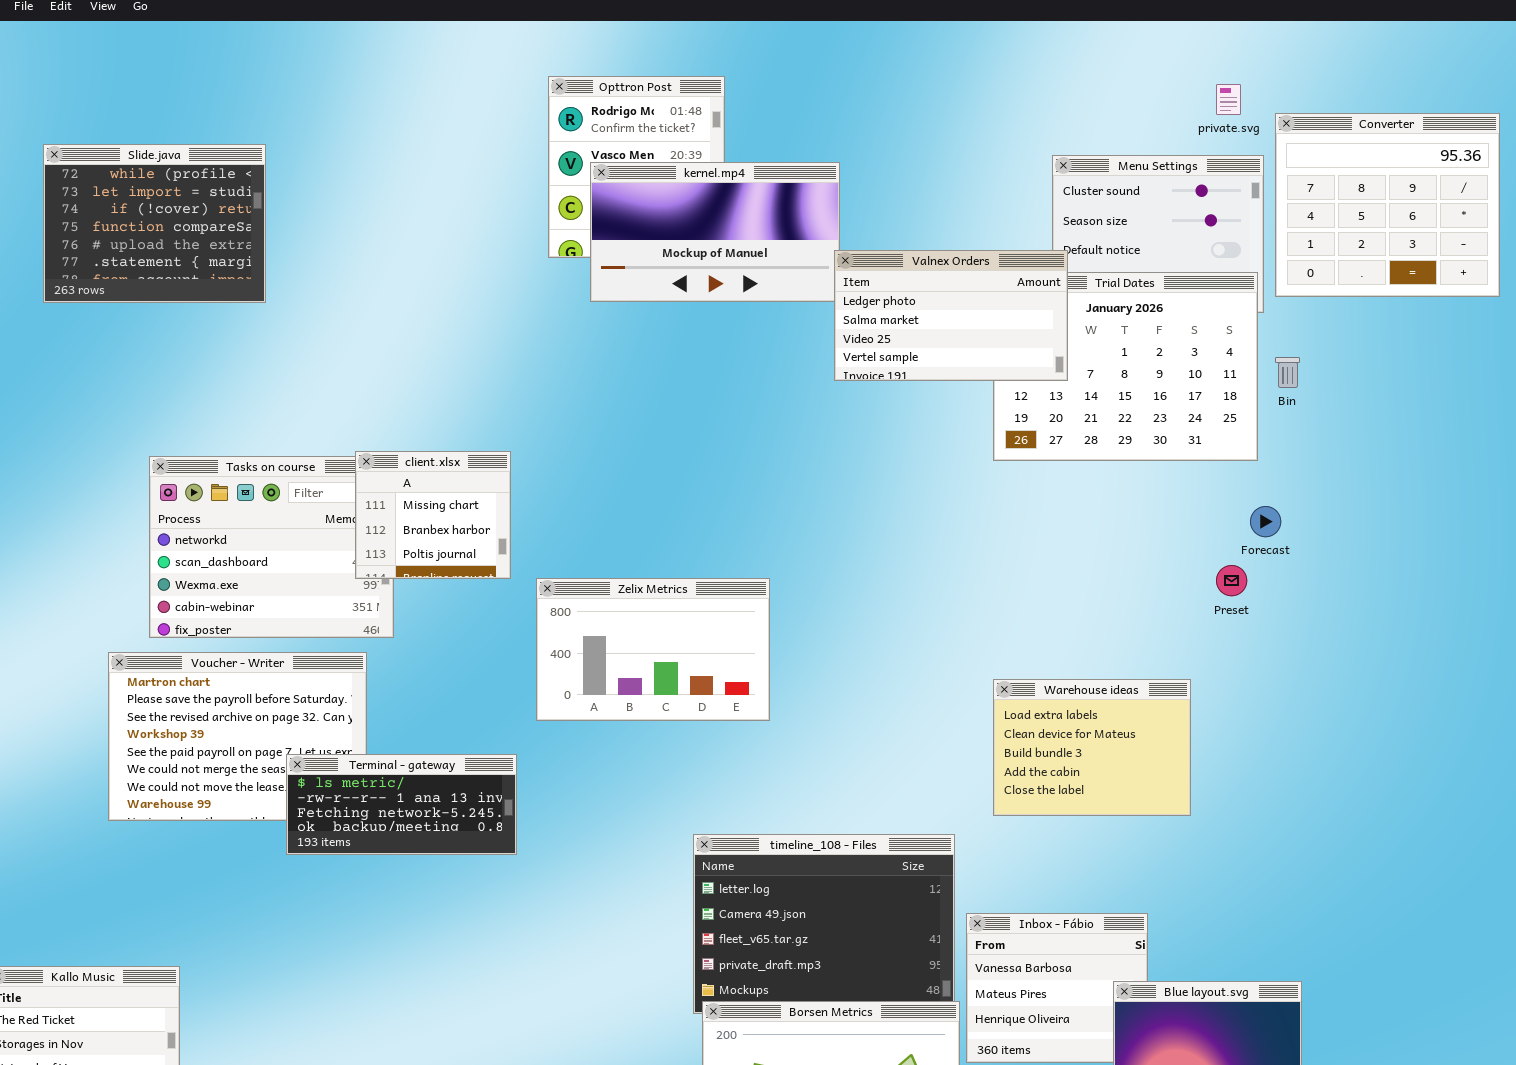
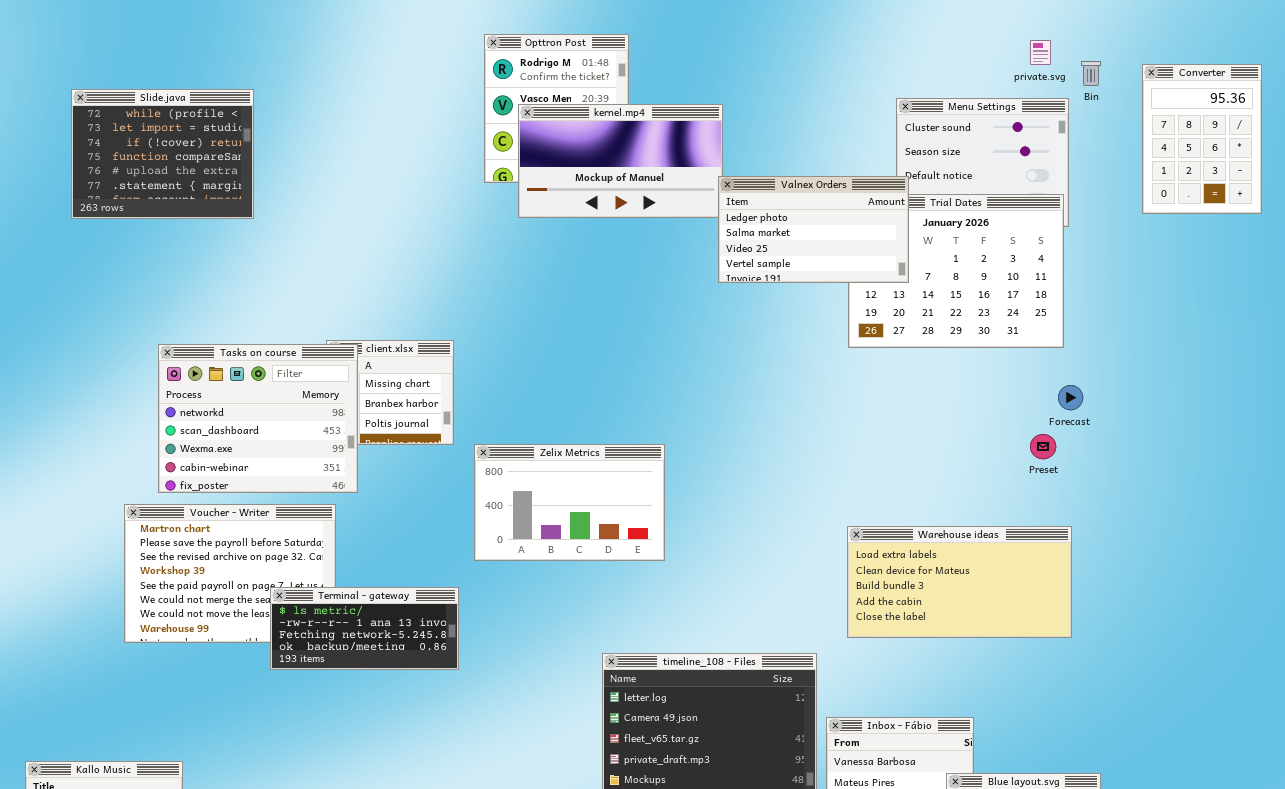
Converter: [1275,113,1500,297] -> [1142,64,1262,214], resized
Bin: [1275,357,1300,388] -> [1081,61,1101,86], moved
Tasks on course: [149,456,394,638] -> [158,344,358,493], raised
Warehouse ideas: [993,679,1191,816] -> [847,526,1072,638], resized

